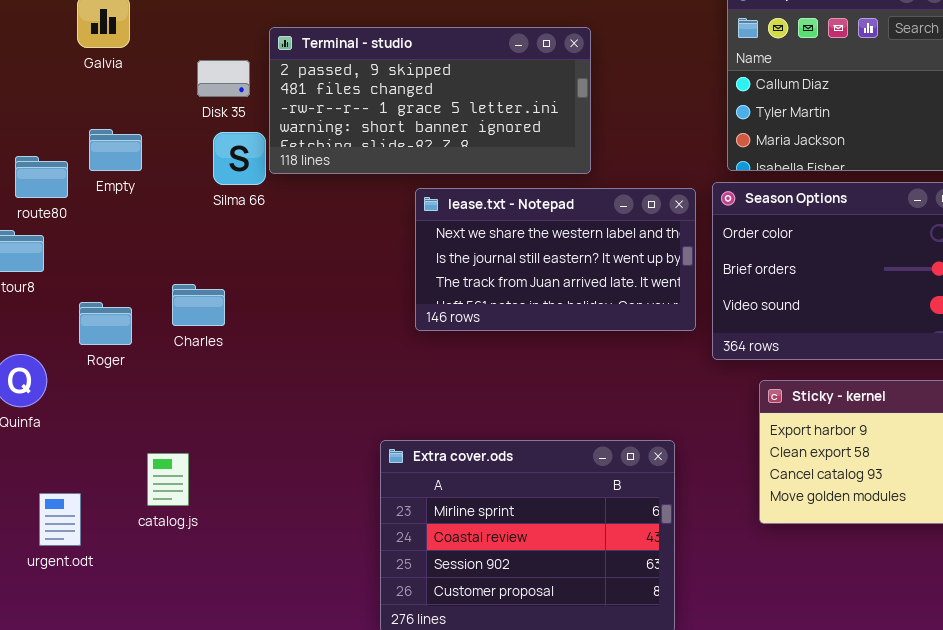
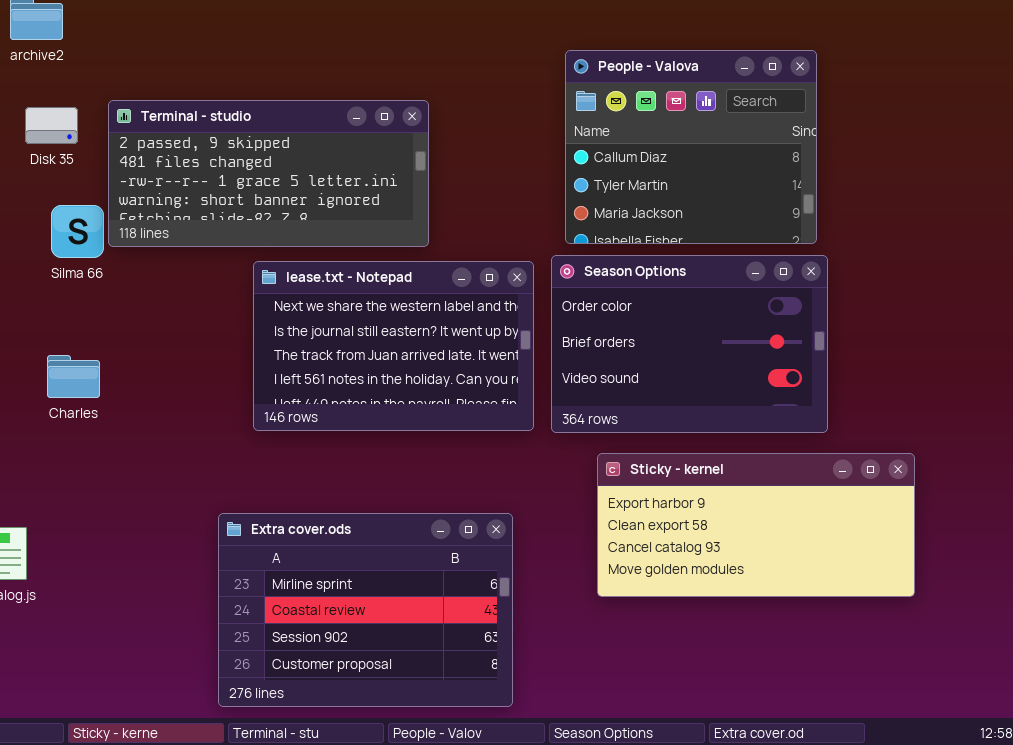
Disk 35: [197,60,250,97] -> [25,107,78,144], moved
lease.txt - Notepad: [415,188,696,331] -> [253,261,534,431], resized
Charles: [172,284,225,326] -> [47,355,100,398], moved

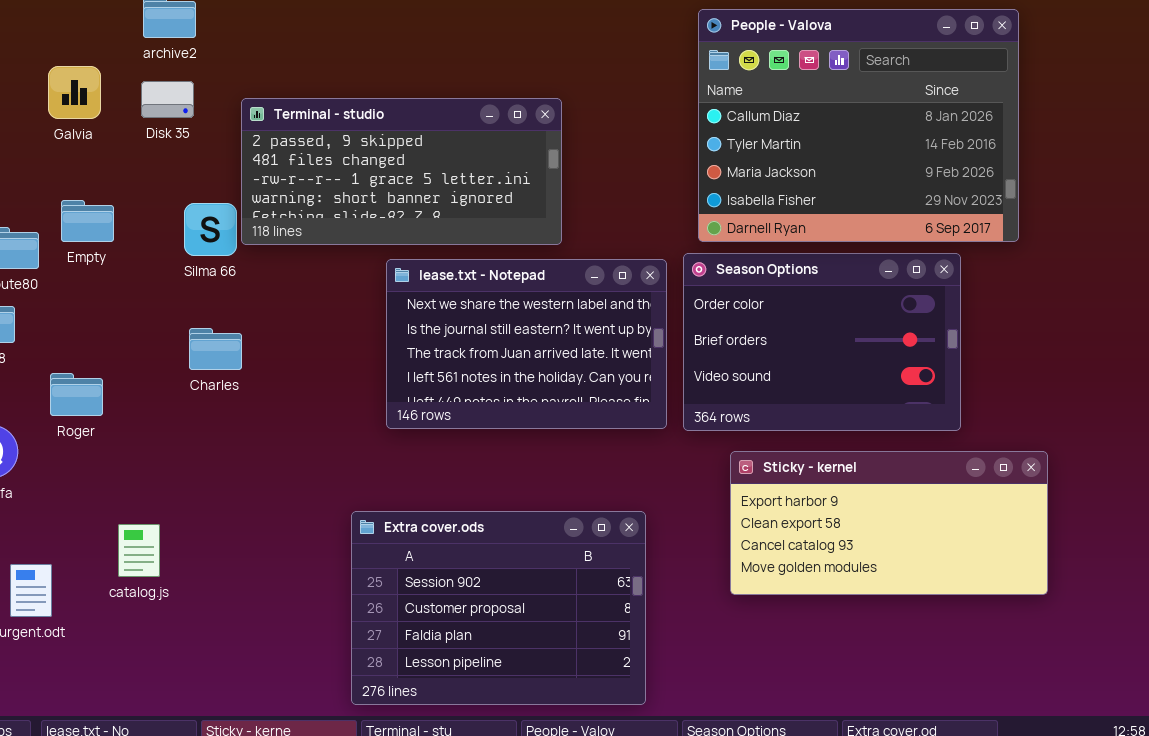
People - Valova: [565,50,817,244] -> [698,9,1019,242], resized
Disk 35: [25,107,78,144] -> [141,81,194,118], moved
Charles: [47,355,100,398] -> [189,328,242,370], moved
Extra cover.ods: [218,513,513,707] -> [351,511,646,705], scrolled down 2 rows

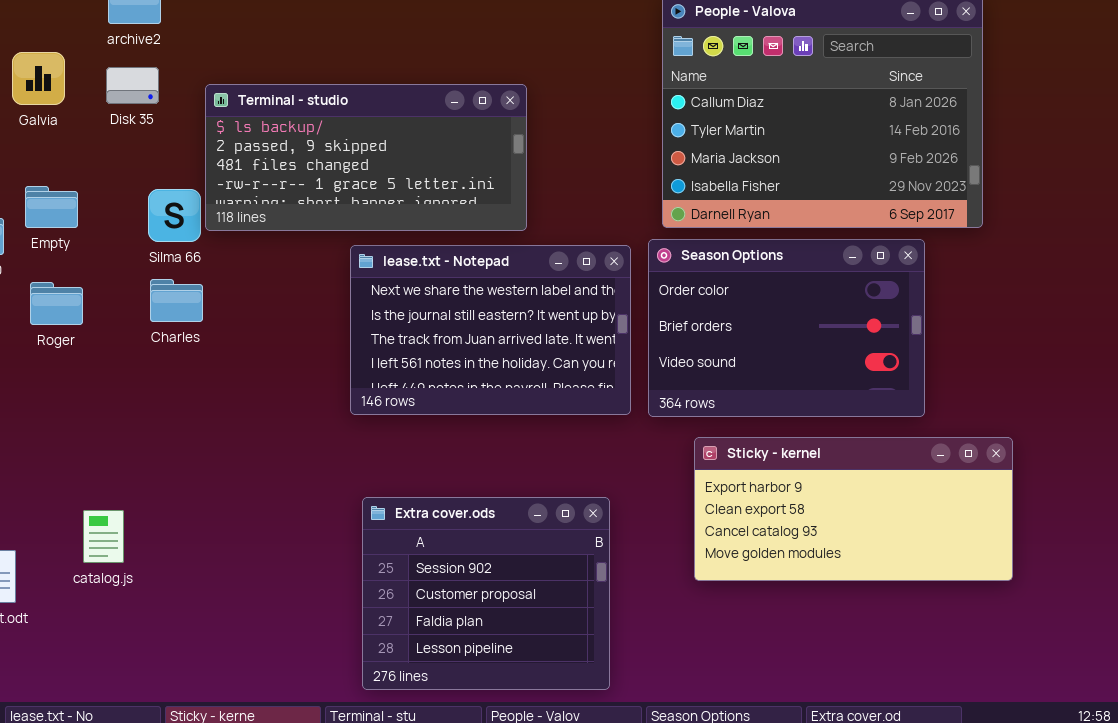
Terminal - studio: [241,98,562,245] -> [205,84,527,231], scrolled up 1 row
Charles: [189,328,242,370] -> [150,279,203,322], moved
Roger: [50,373,103,416] -> [30,282,83,325], moved
Extra cover.ods: [351,511,646,705] -> [362,497,610,690], resized

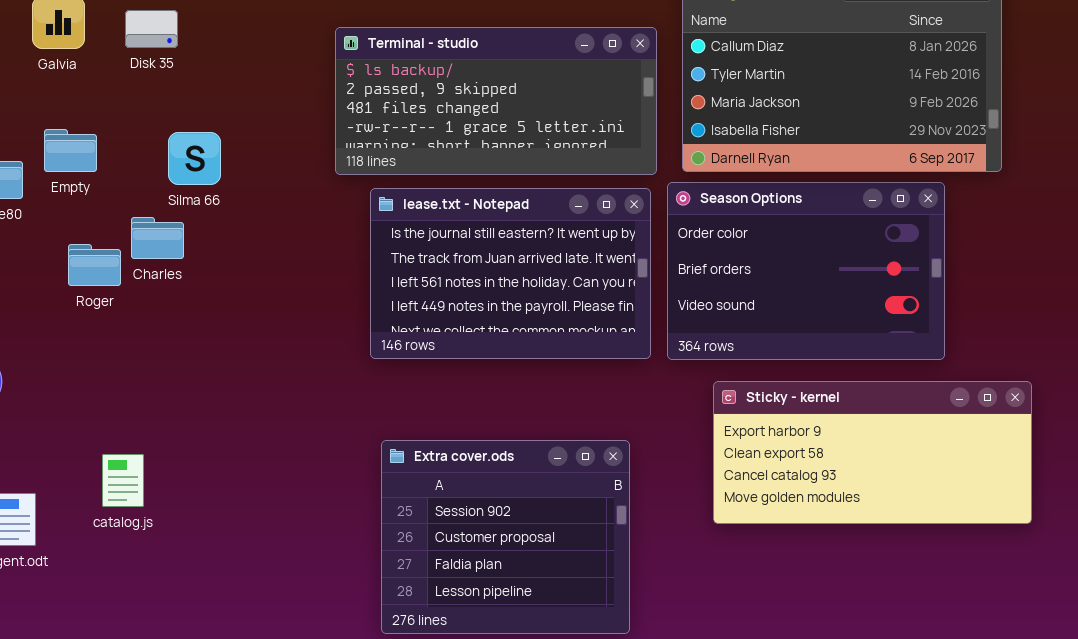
Terminal - studio: [205,84,527,231] -> [335,27,657,175], moved
lease.txt - Notepad: [350,245,631,415] -> [370,188,651,359], scrolled down 1 row
Charles: [150,279,203,322] -> [131,217,184,259], moved
Roger: [30,282,83,325] -> [68,244,121,286], moved

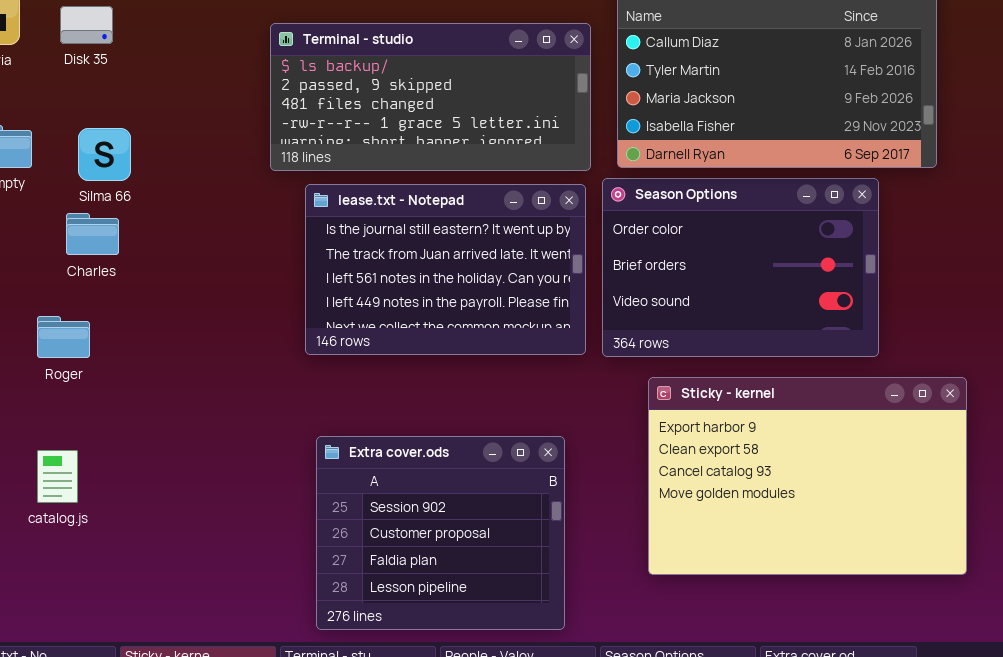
Silma 66: [168,132,221,185] -> [78,128,131,181], moved
Roger: [68,244,121,286] -> [37,316,90,358], moved
Sticky - kernel: [713,381,1032,524] -> [648,377,967,575], resized

